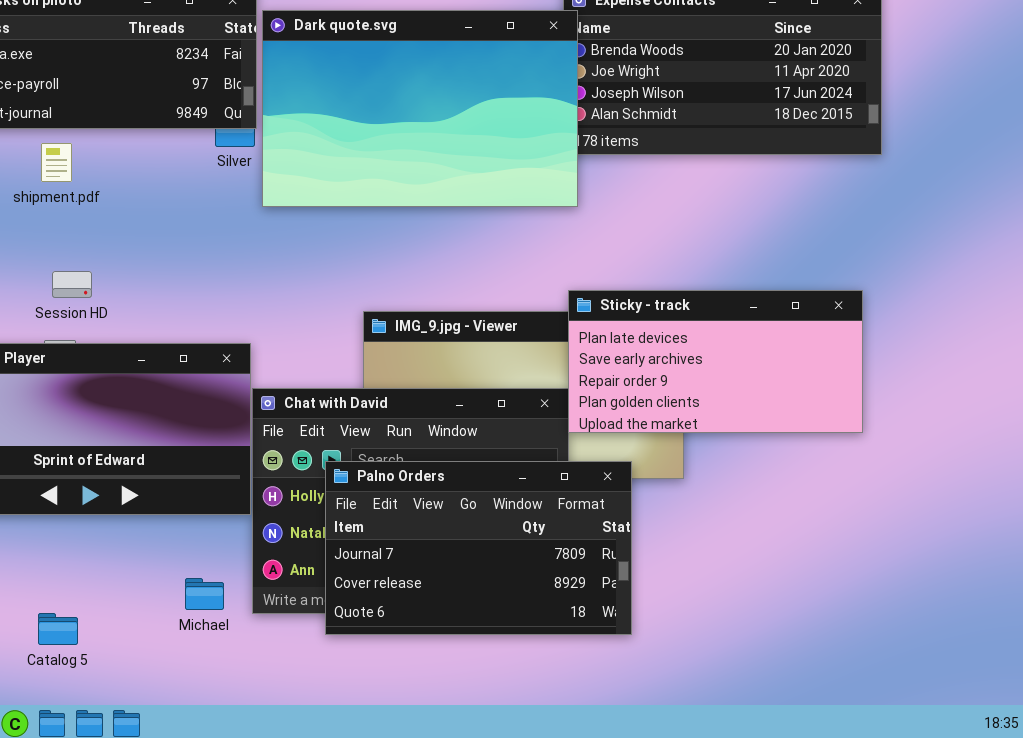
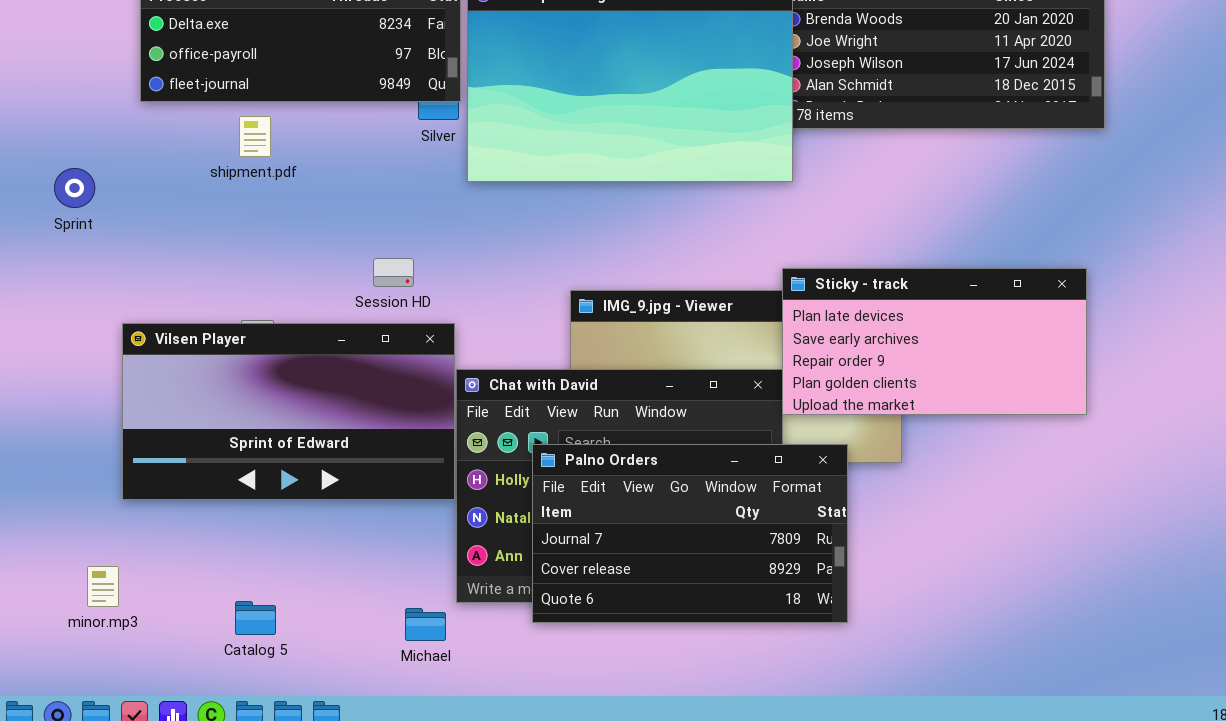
Session HD: [52,271,92,298] -> [373,258,414,287], moved
Michael: [185,578,224,610] -> [405,608,446,641], moved

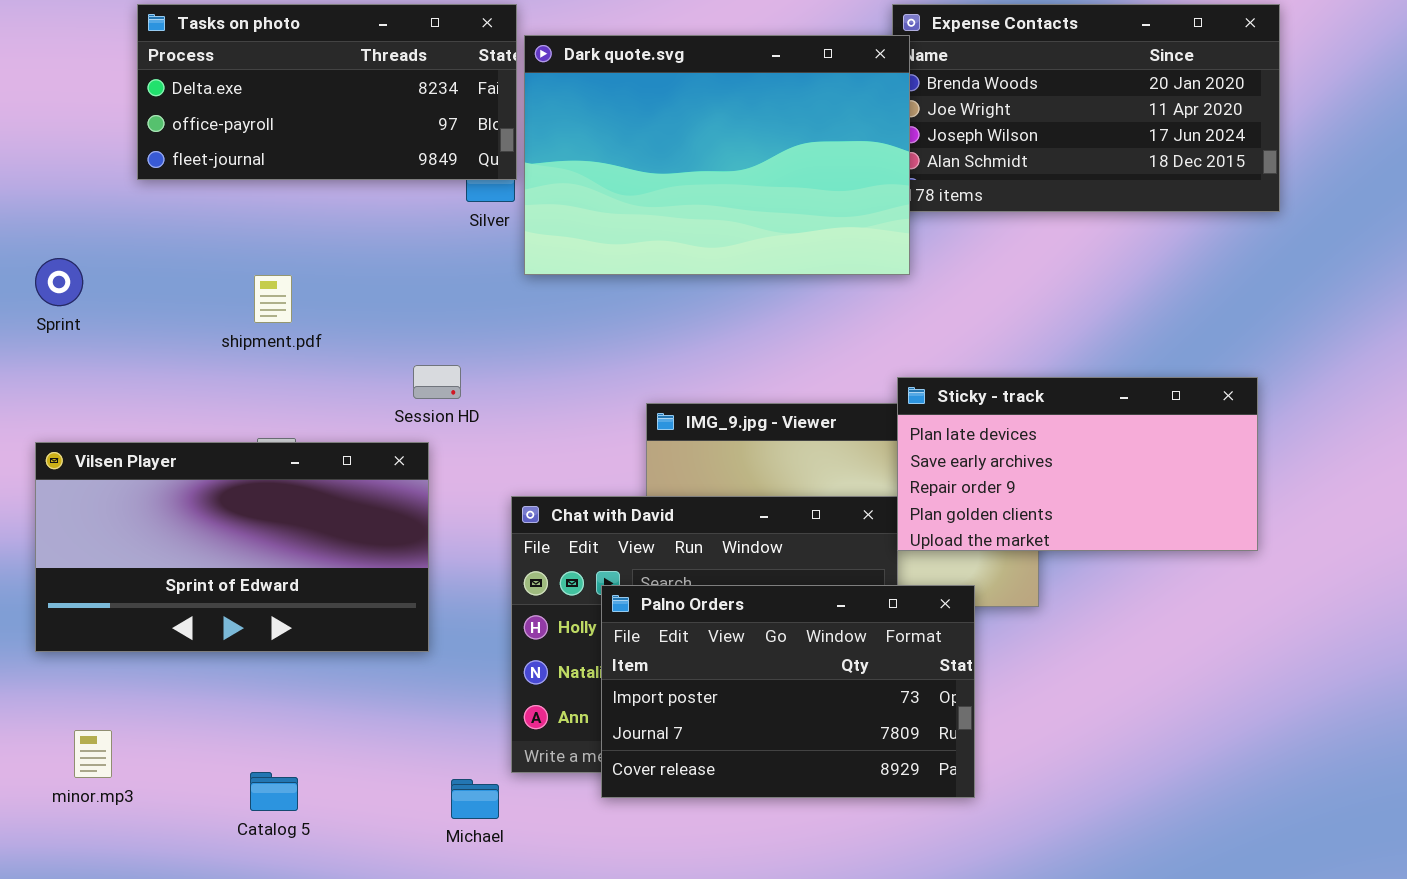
shipment.pdf: [239,116,271,157] -> [254,275,292,323], moved
Vilsen Player: [122,323,455,500] -> [35,442,429,652], moved
Palno Orders: [532,444,848,623] -> [601,585,975,798], scrolled up 1 row

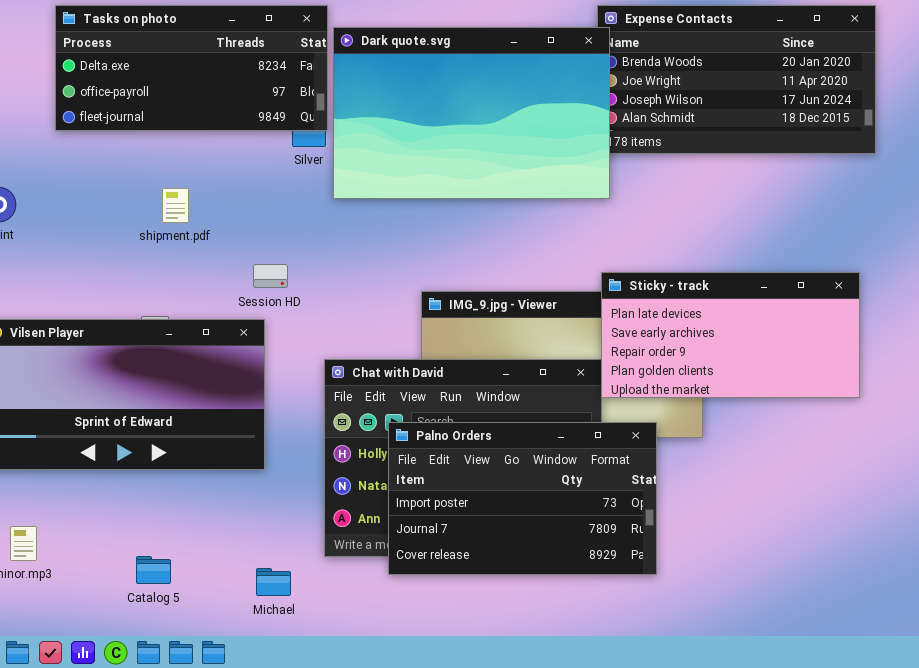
shipment.pdf: [254,275,292,323] -> [162,188,189,223], moved
Michael: [451,779,499,819] -> [256,568,291,596], moved

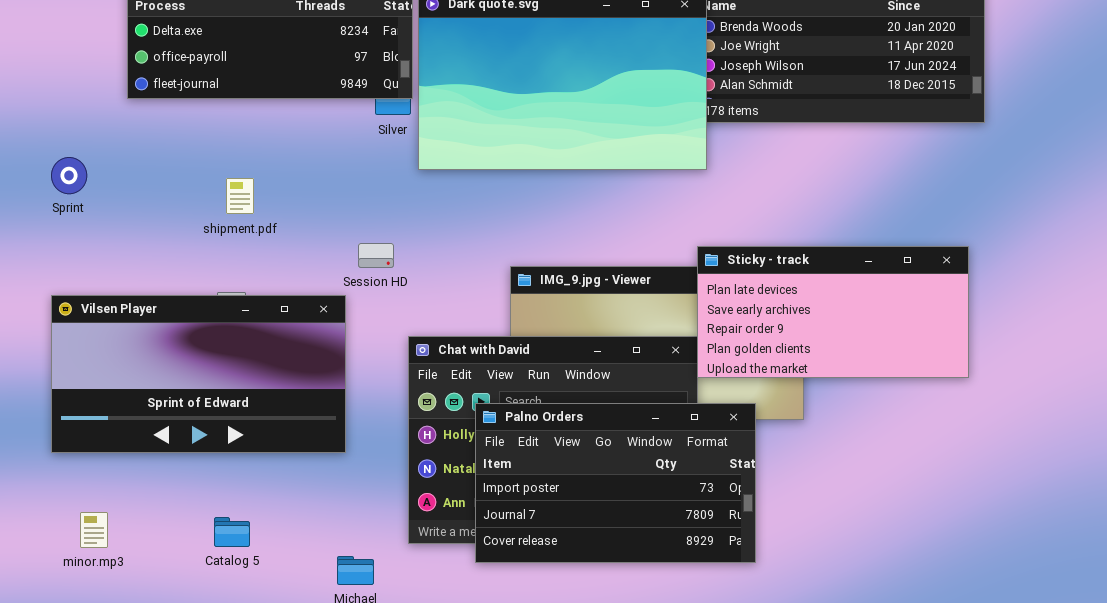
shipment.pdf: [162,188,189,223] -> [226,178,254,214], moved
Session HD: [253,264,288,288] -> [358,243,394,268], moved
Catalog 5: [136,556,171,584] -> [214,517,250,547], moved

